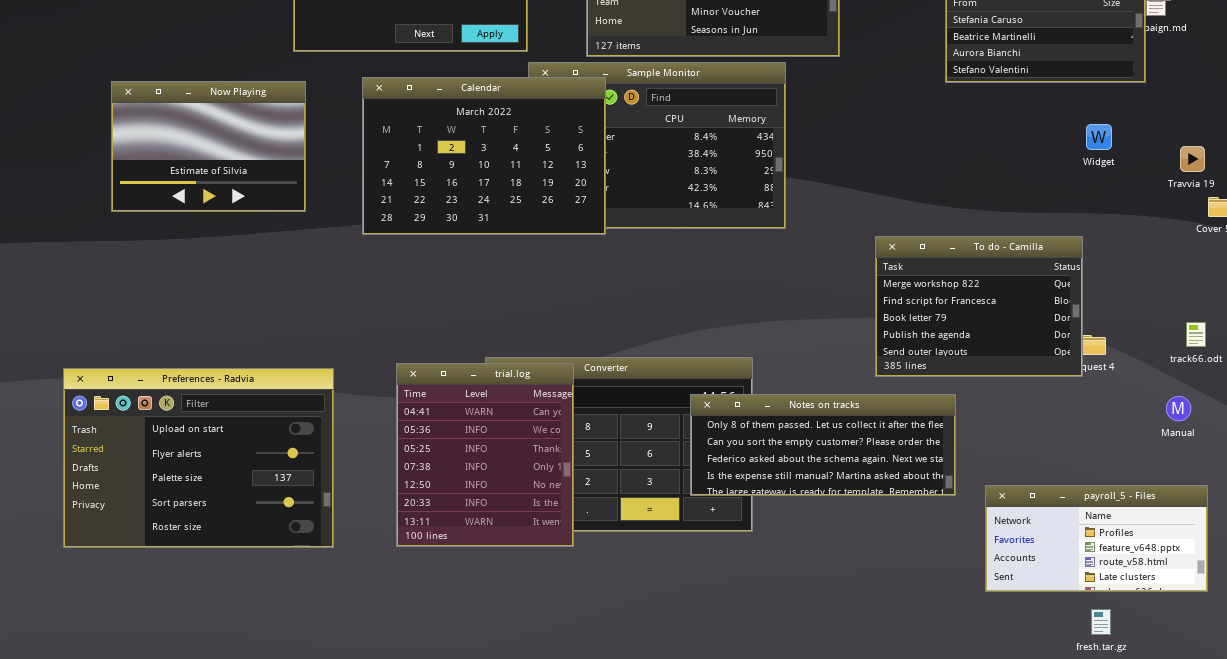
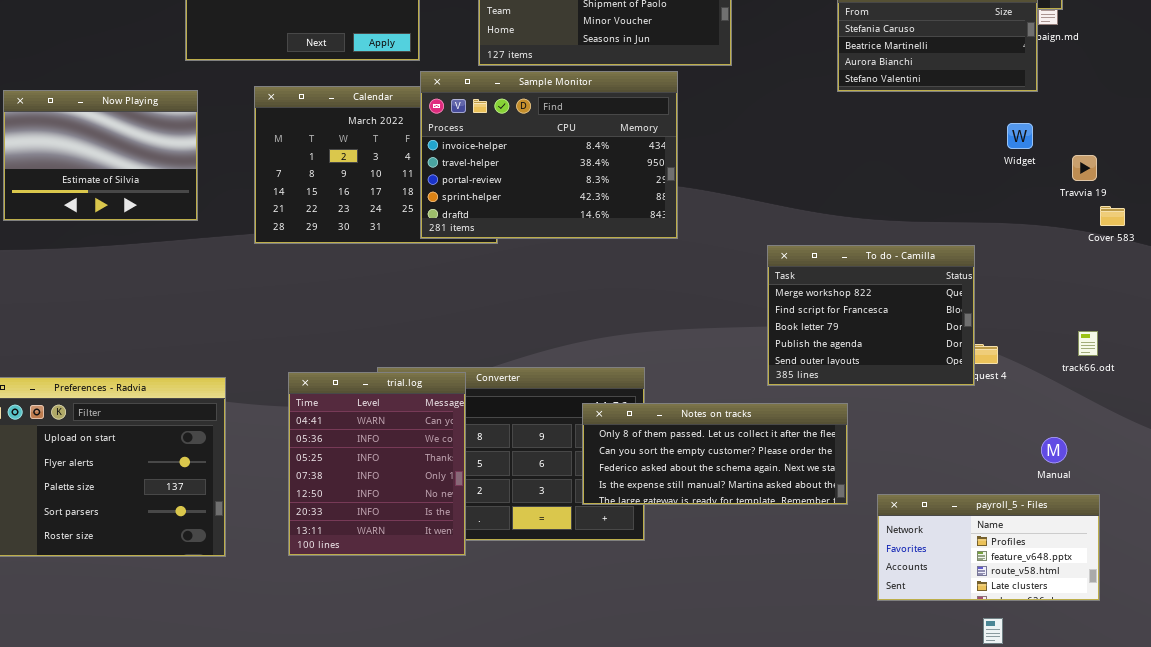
Sample Monitor: [528,62,786,229] -> [420,71,678,239], raised
Widget: [1086,124,1112,150] -> [1007,123,1033,149], moved
Manual: [1166,396,1191,421] -> [1041,437,1067,463], moved

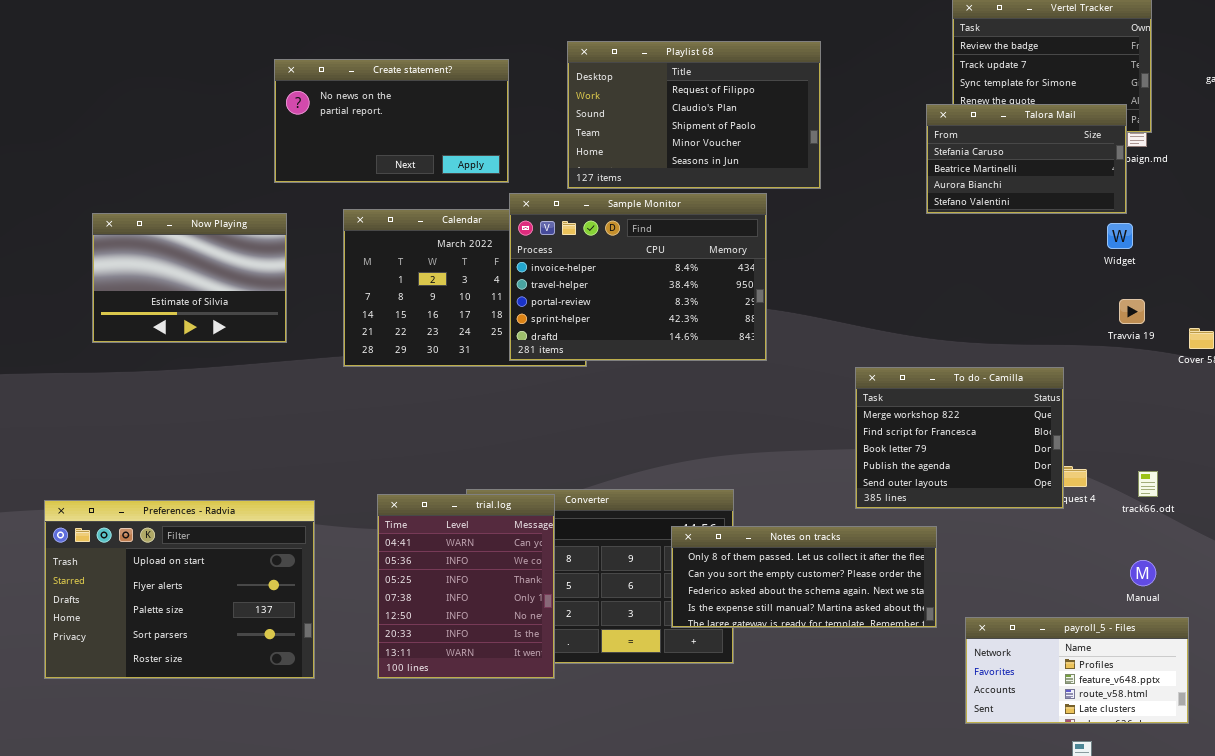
Widget: [1007,123,1033,149] -> [1107,223,1133,249], moved
Travvia 19: [1072,155,1097,181] -> [1119,299,1145,324], moved
track66.odt: [1078,331,1098,356] -> [1138,471,1158,497], moved

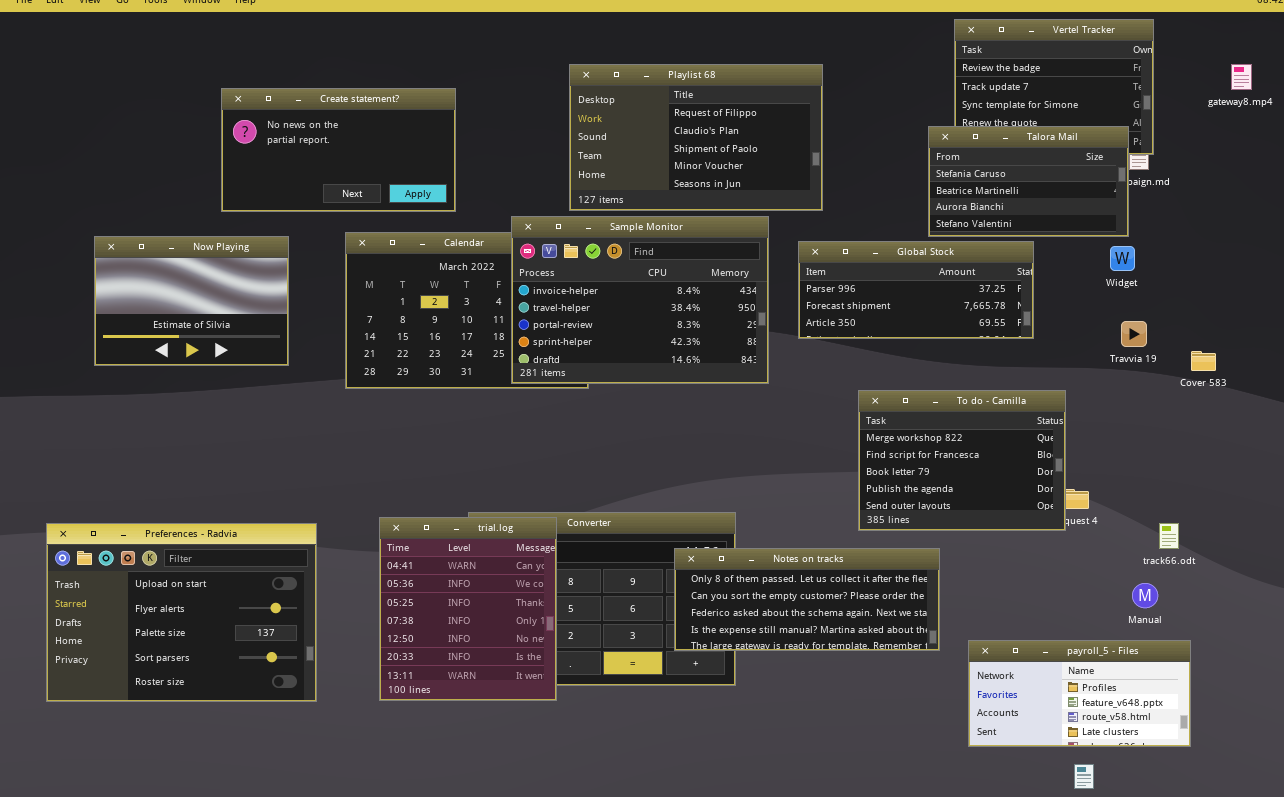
Create statement?: [274,59,509,183] -> [221,88,456,212], moved
Global Stock: none -> [798,241,1034,339], opened
track66.odt: [1138,471,1158,497] -> [1159,523,1179,549], moved

